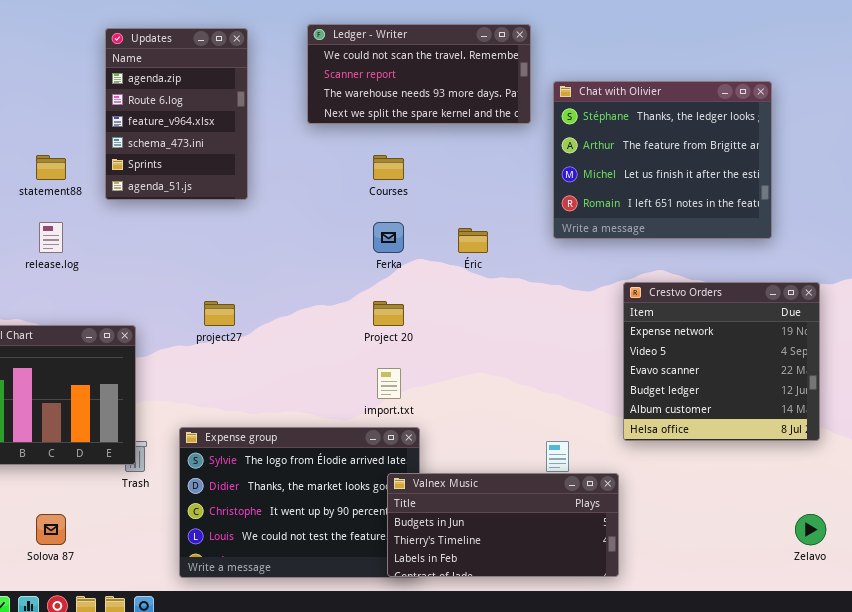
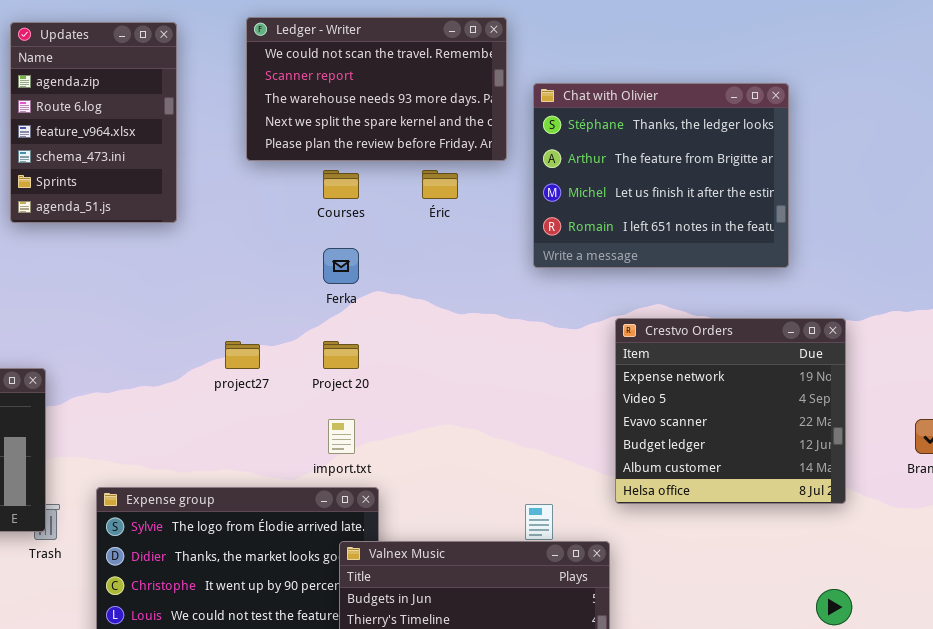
Ledger - Writer: [307,24,531,124] -> [246,17,507,161], resized
Éric: [458,228,488,253] -> [422,170,458,199], moved
project27: [204,301,235,326] -> [225,341,260,369], moved

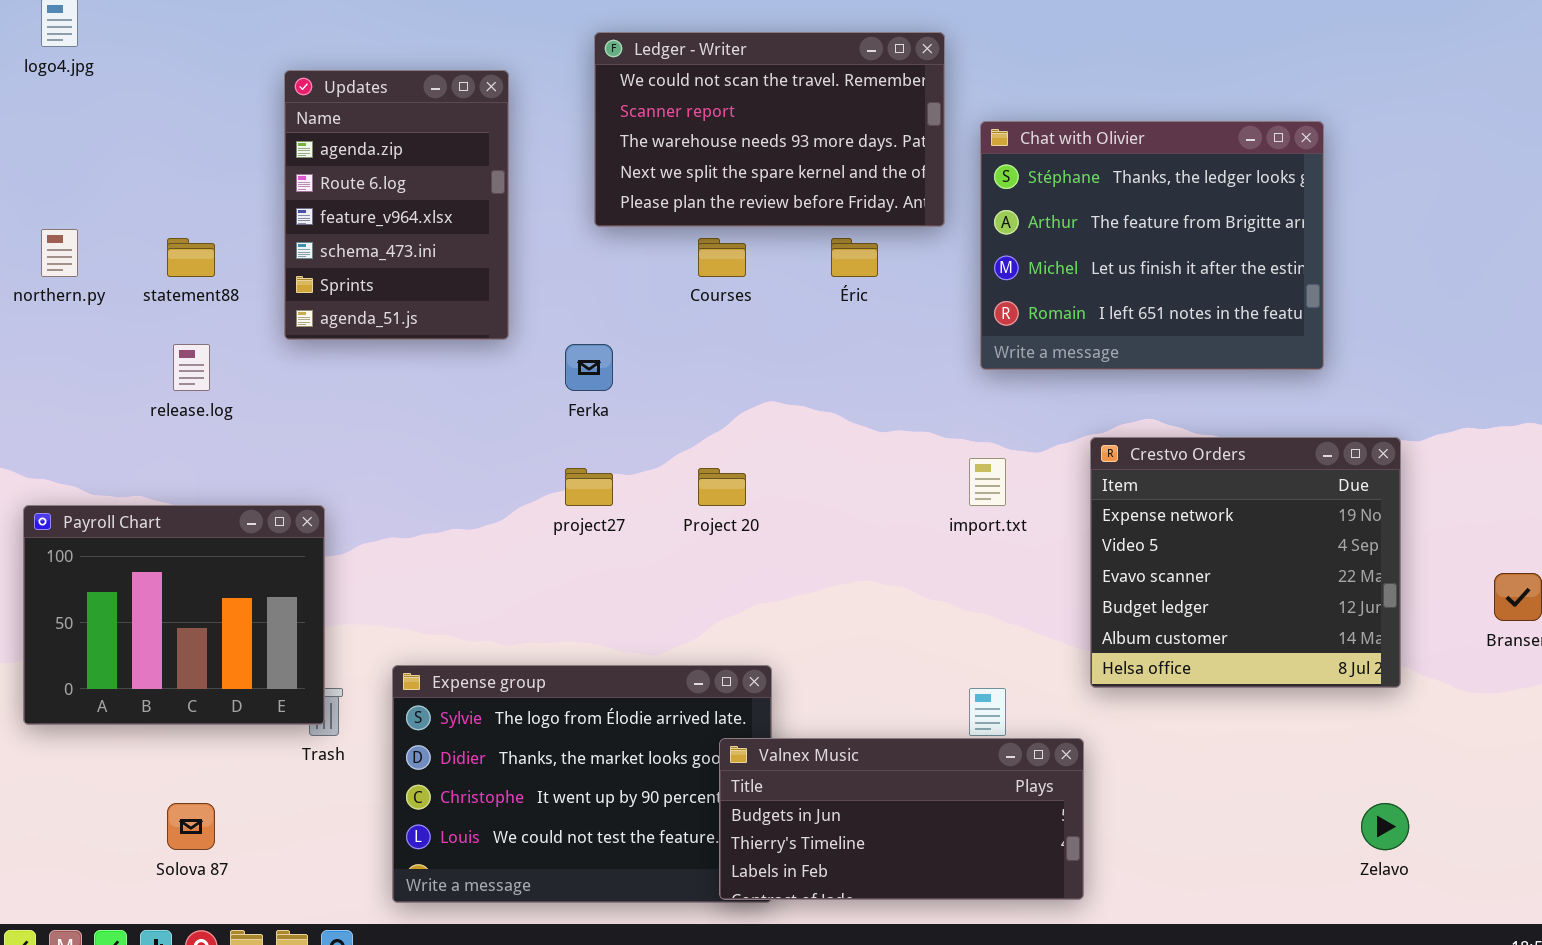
Updates: [10,22,177,223] -> [284,70,509,340], moved
Ferka: [323,248,359,284] -> [565,344,613,391], moved
import.txt: [328,419,355,454] -> [969,458,1006,506], moved

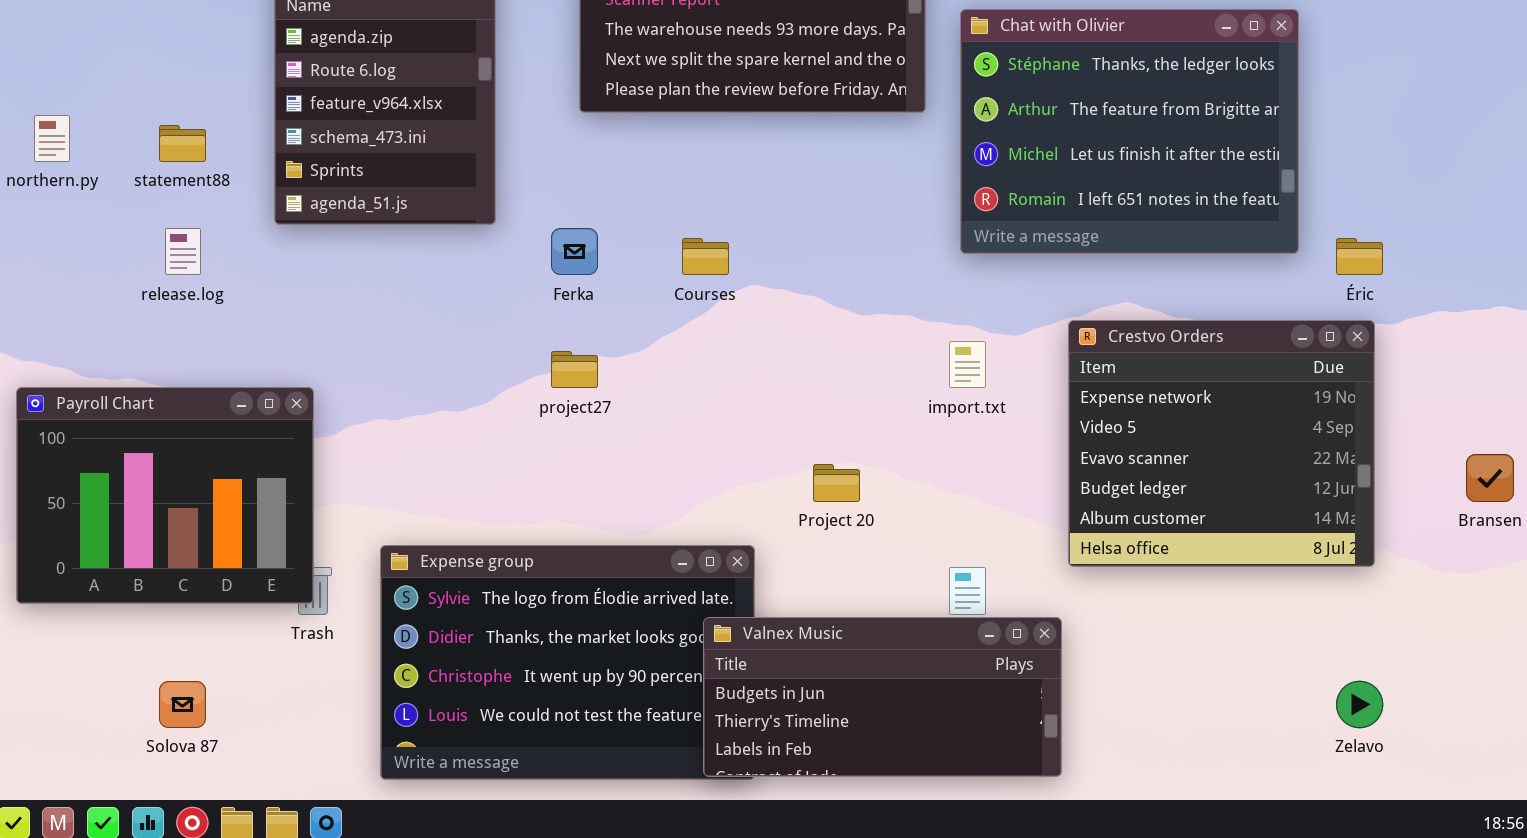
Courses: [698,238,746,277] -> [682,238,729,275], moved
Éric: [831,238,878,277] -> [1336,238,1383,275], moved
Project 20: [698,468,746,506] -> [813,464,860,502], moved

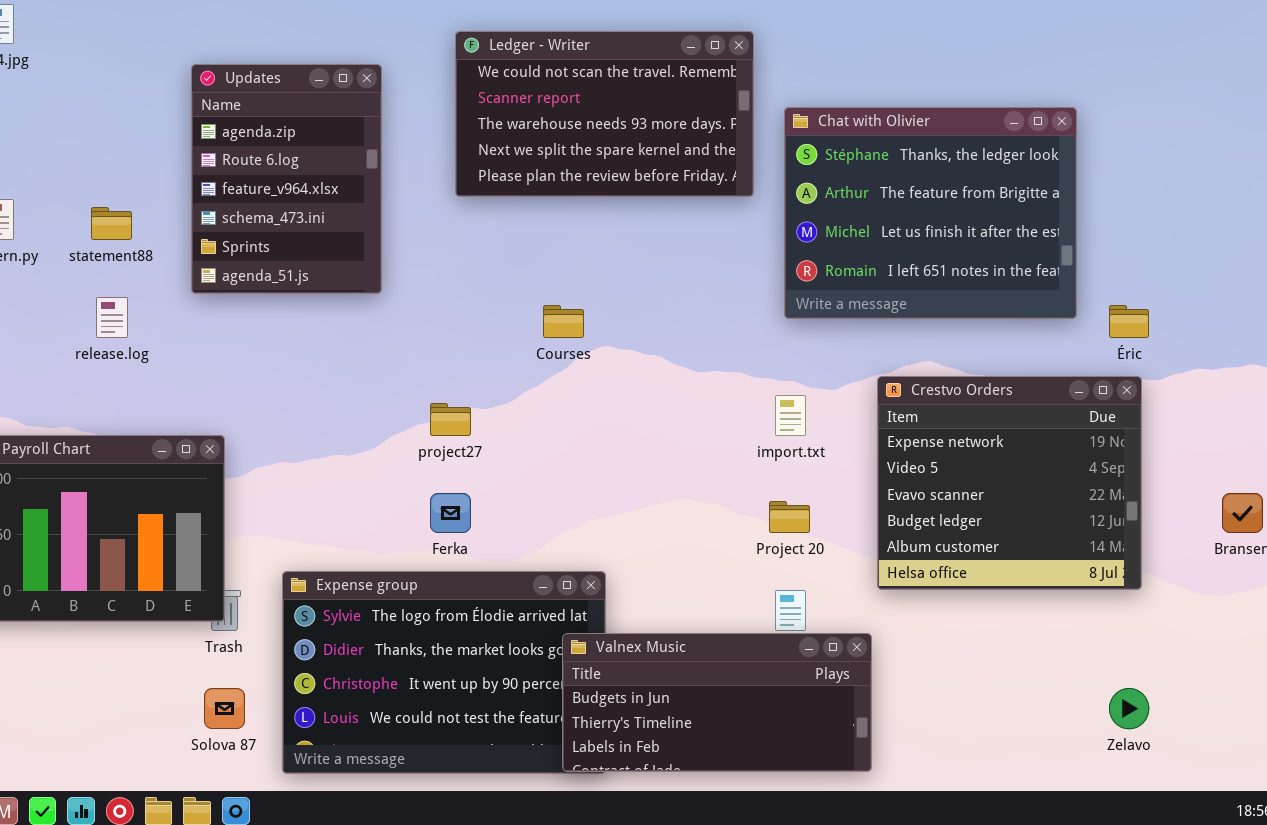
Ferka: [551,228,598,275] -> [430,493,471,533], moved
Project 20: [813,464,860,502] -> [769,501,810,533], moved
Solova 87: [159,681,206,728] -> [204,688,245,729], moved

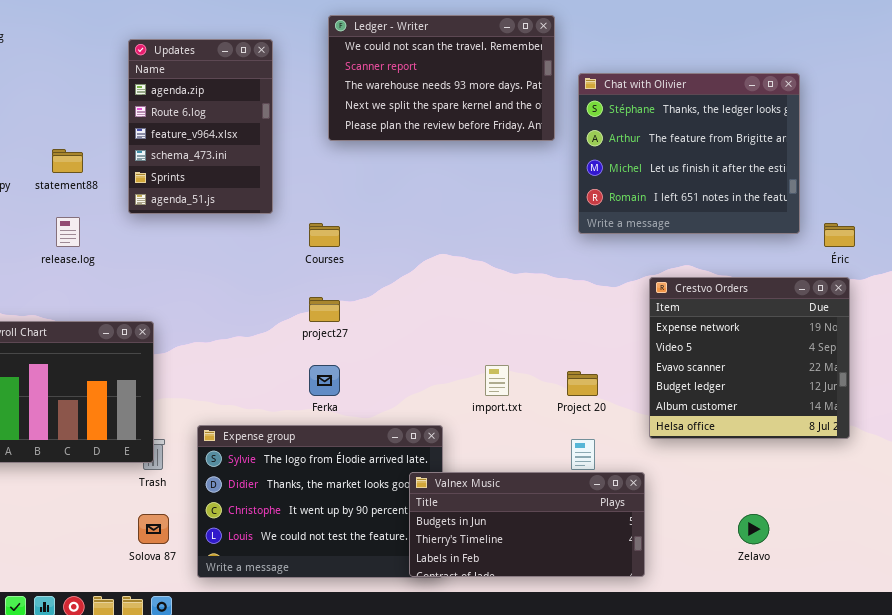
Courses: [543,305,584,338] -> [309,223,340,247], moved
import.txt: [775,395,806,436] -> [485,365,509,396], moved
Zelavo: [1109,688,1149,729] -> [738,514,769,544], moved

